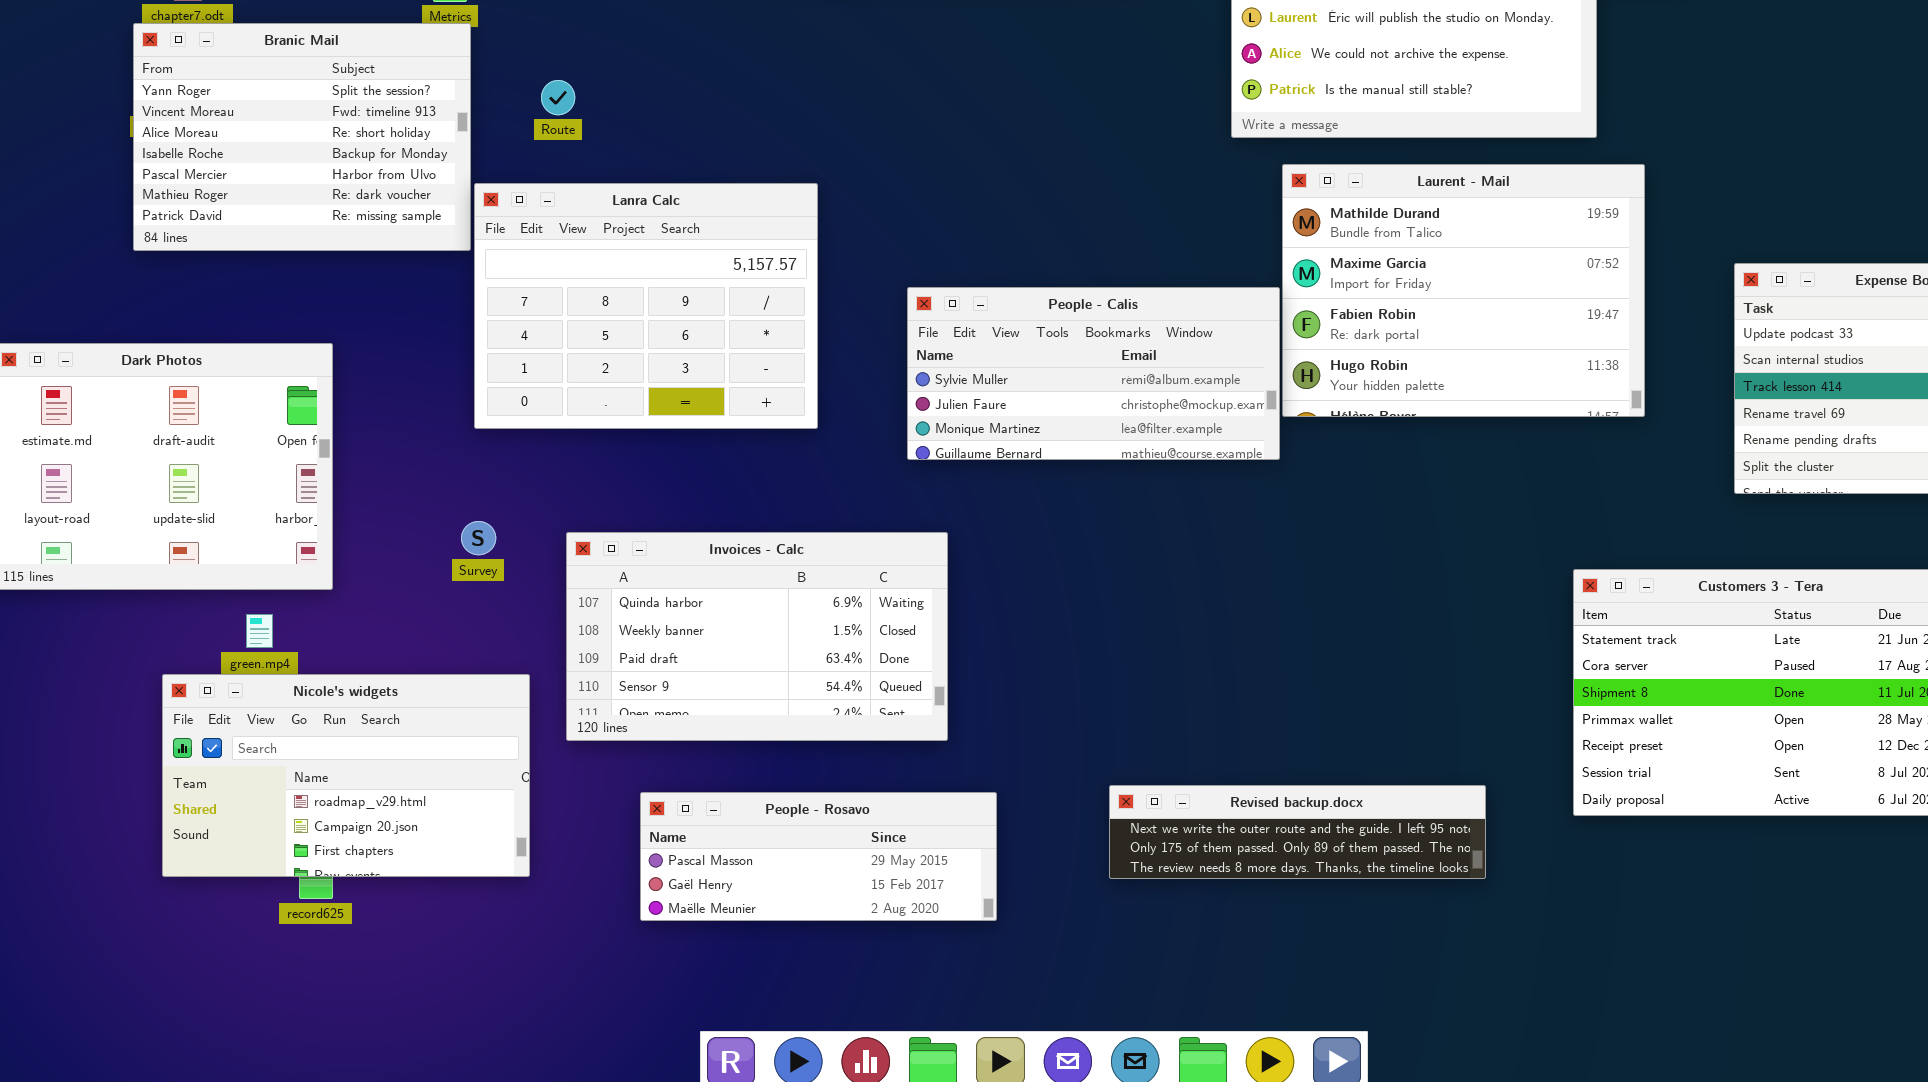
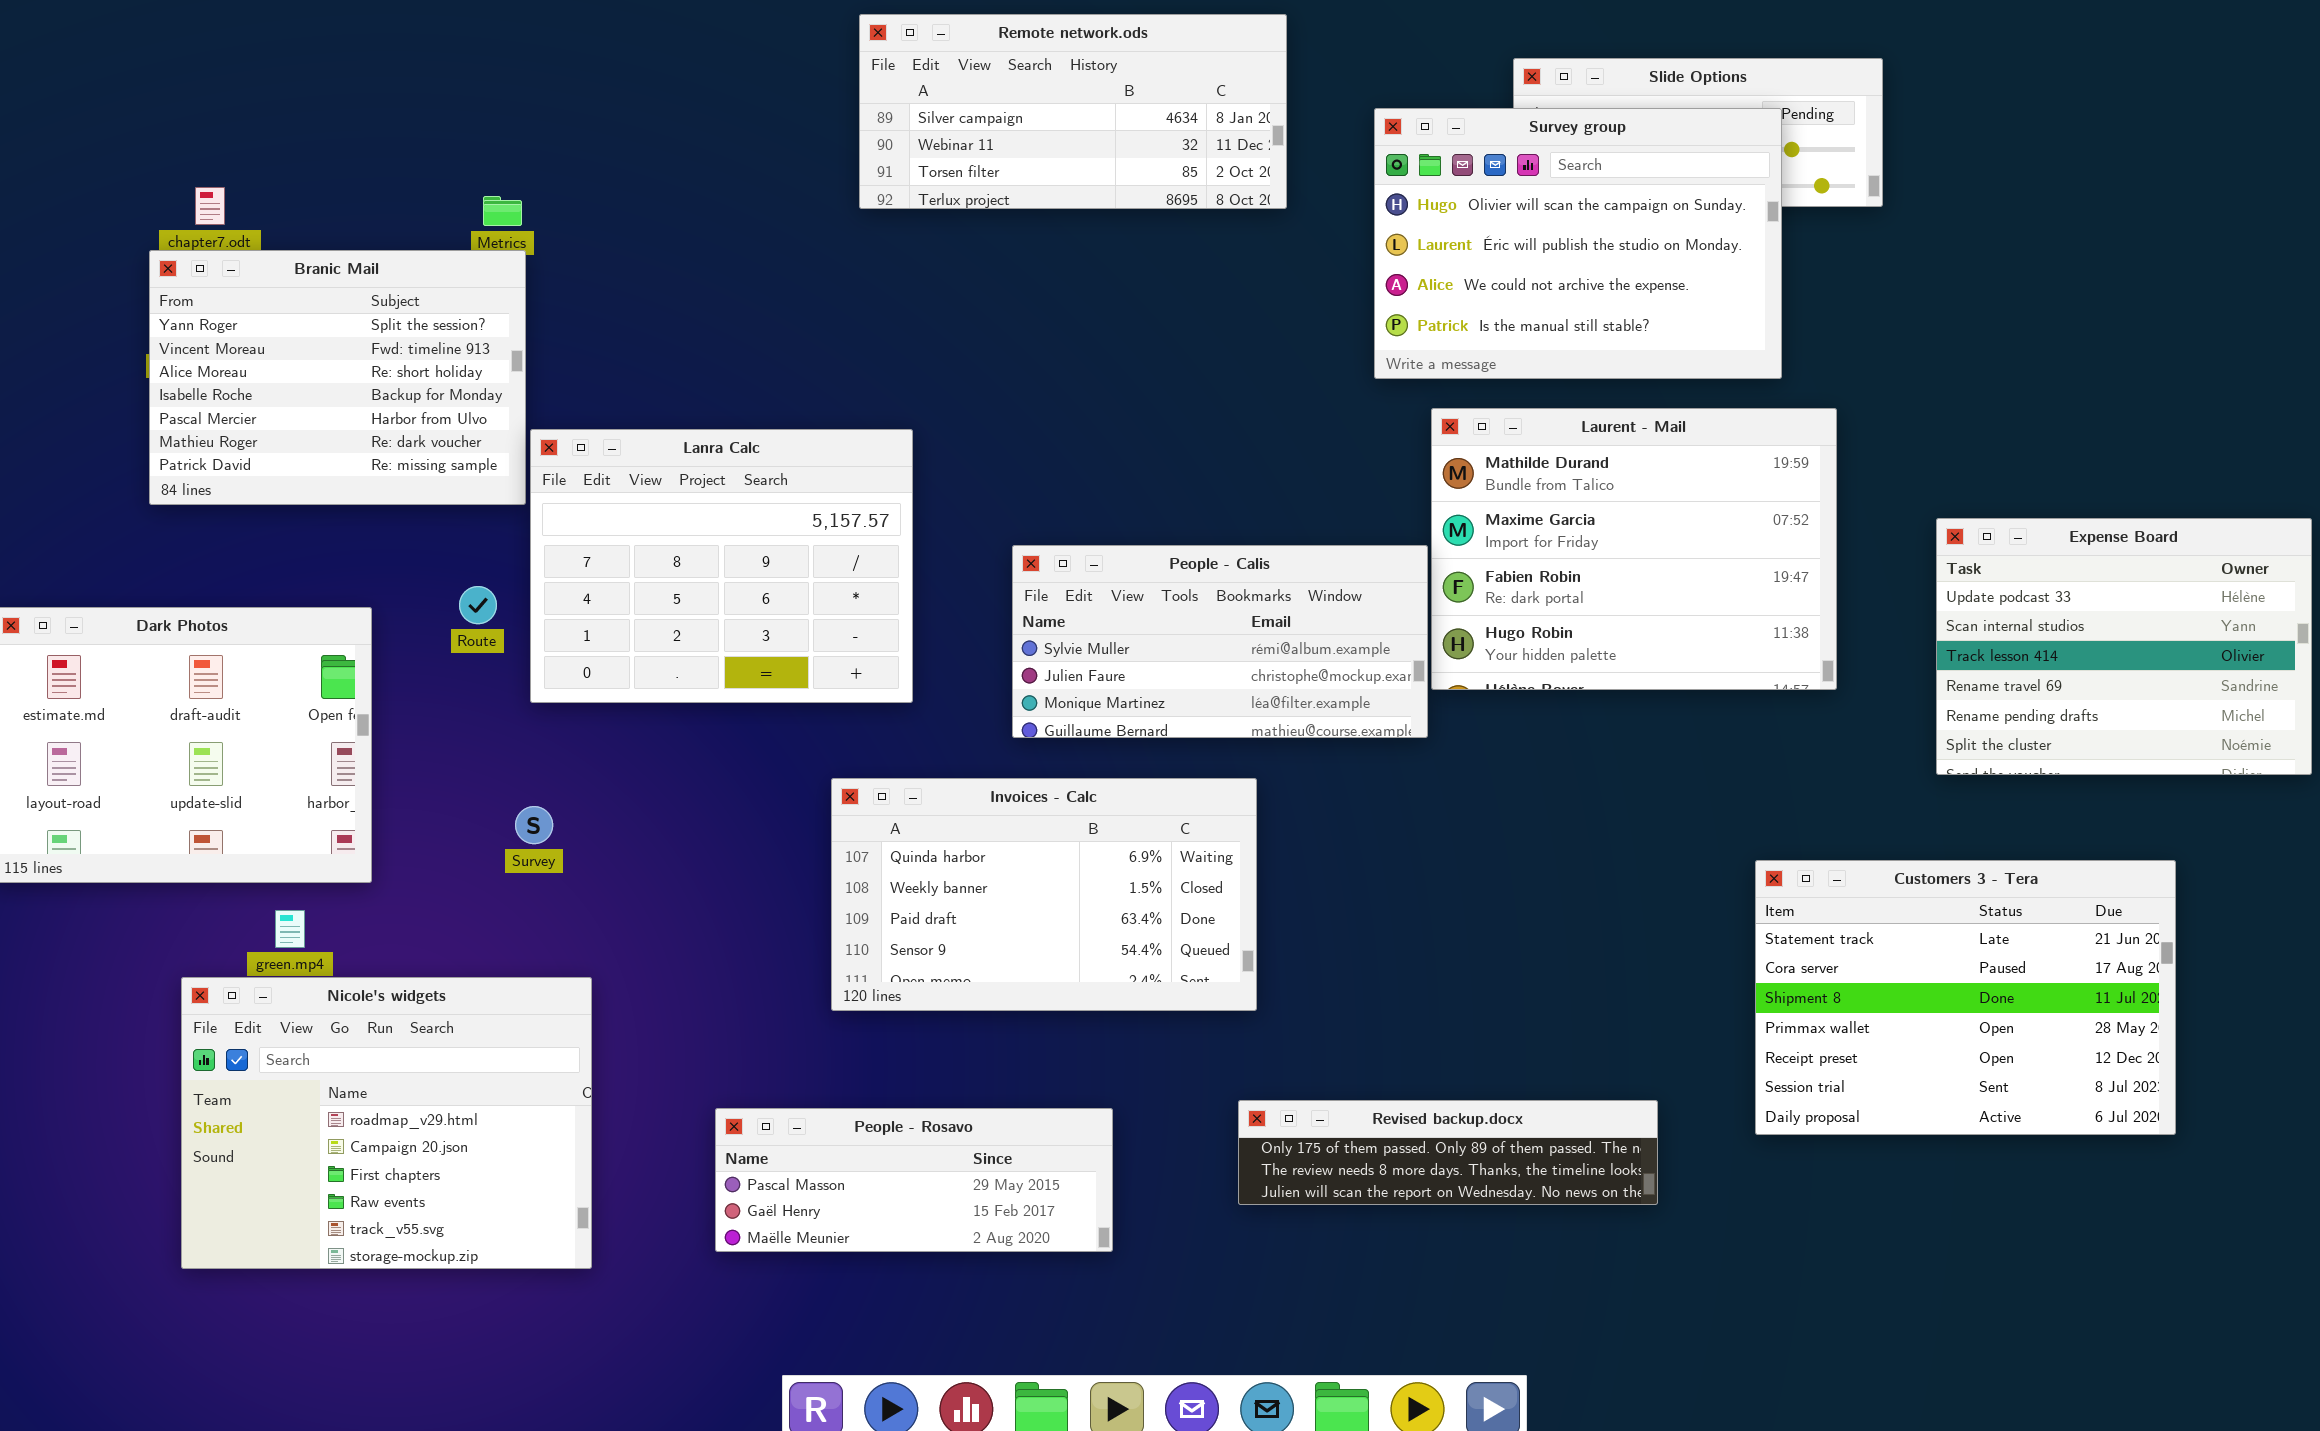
Route: [541,80,575,115] -> [459,586,497,624], moved
Invoices - Calc: [566,532,948,741] -> [831,778,1257,1011], moved
Nicole's widgets: [162,674,530,877] -> [181,977,592,1269], resized
Revised backup.docx: [1109,785,1486,879] -> [1238,1100,1658,1205], scrolled down 1 row

